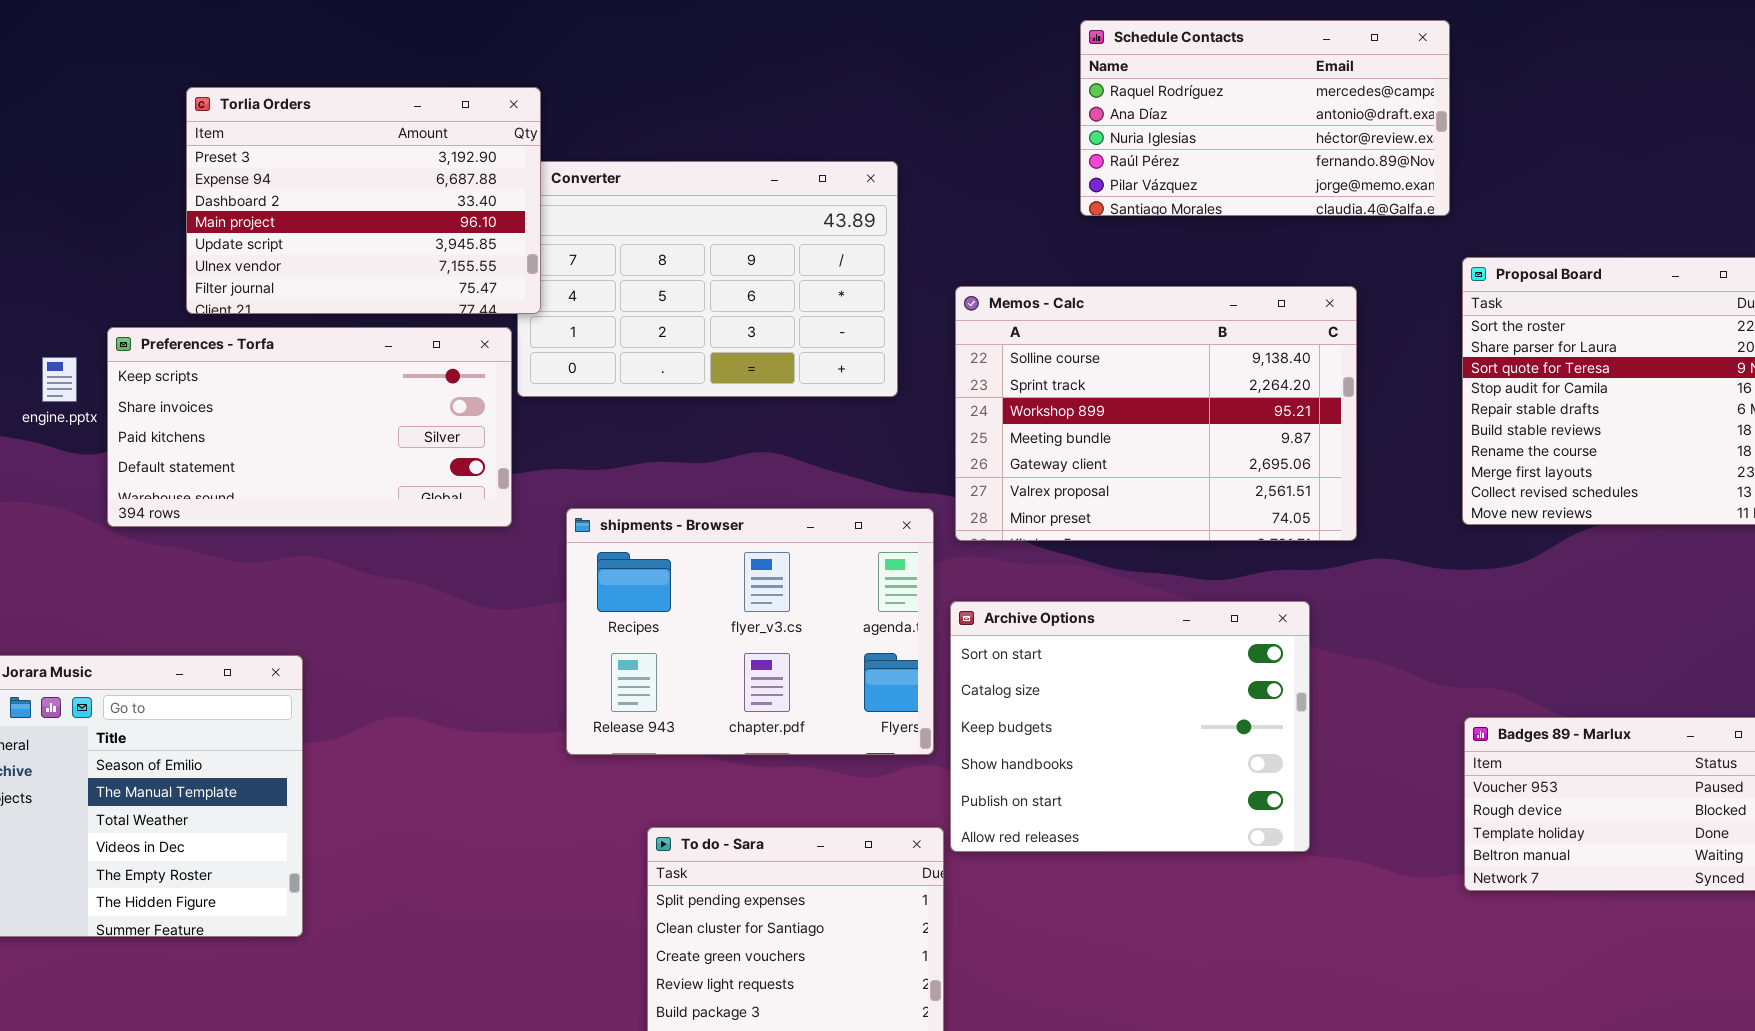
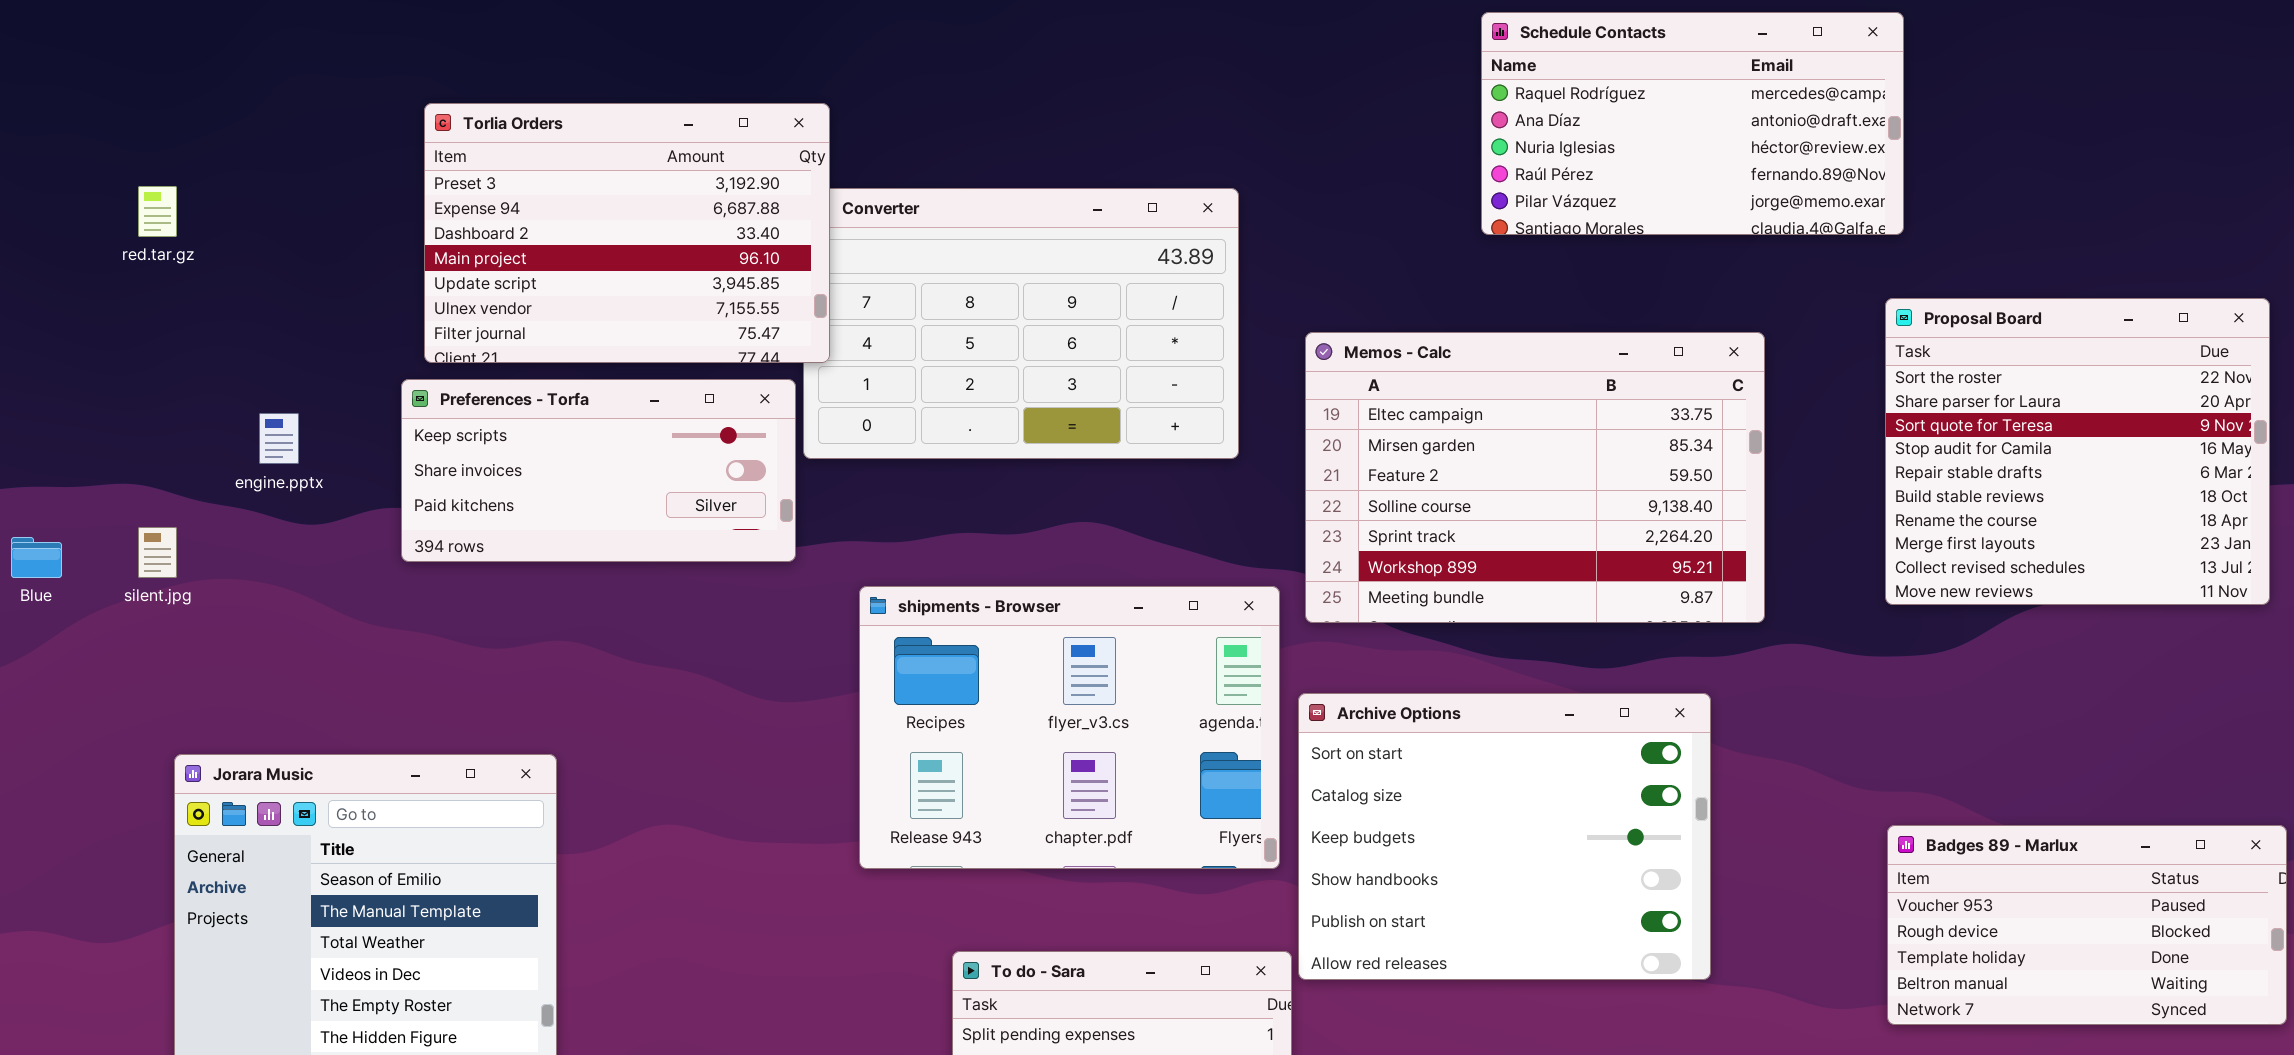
Schedule Contacts: [1080,20,1450,216] -> [1481,12,1904,235], moved
Memos - Calc: [955,286,1357,541] -> [1305,332,1765,623], scrolled up 3 rows
Preferences - Torfa: [107,327,512,527] -> [401,379,796,562], resized

